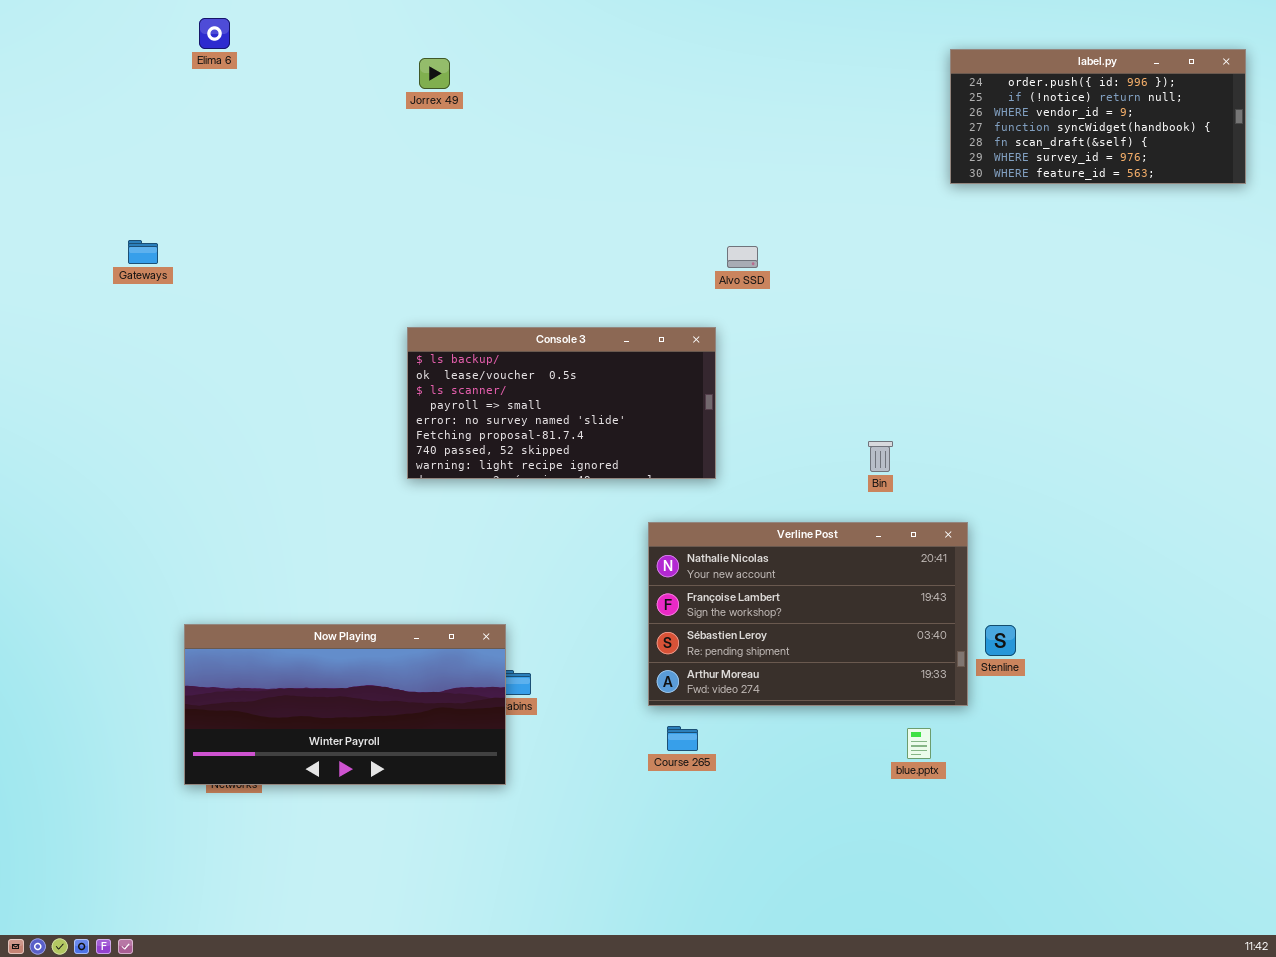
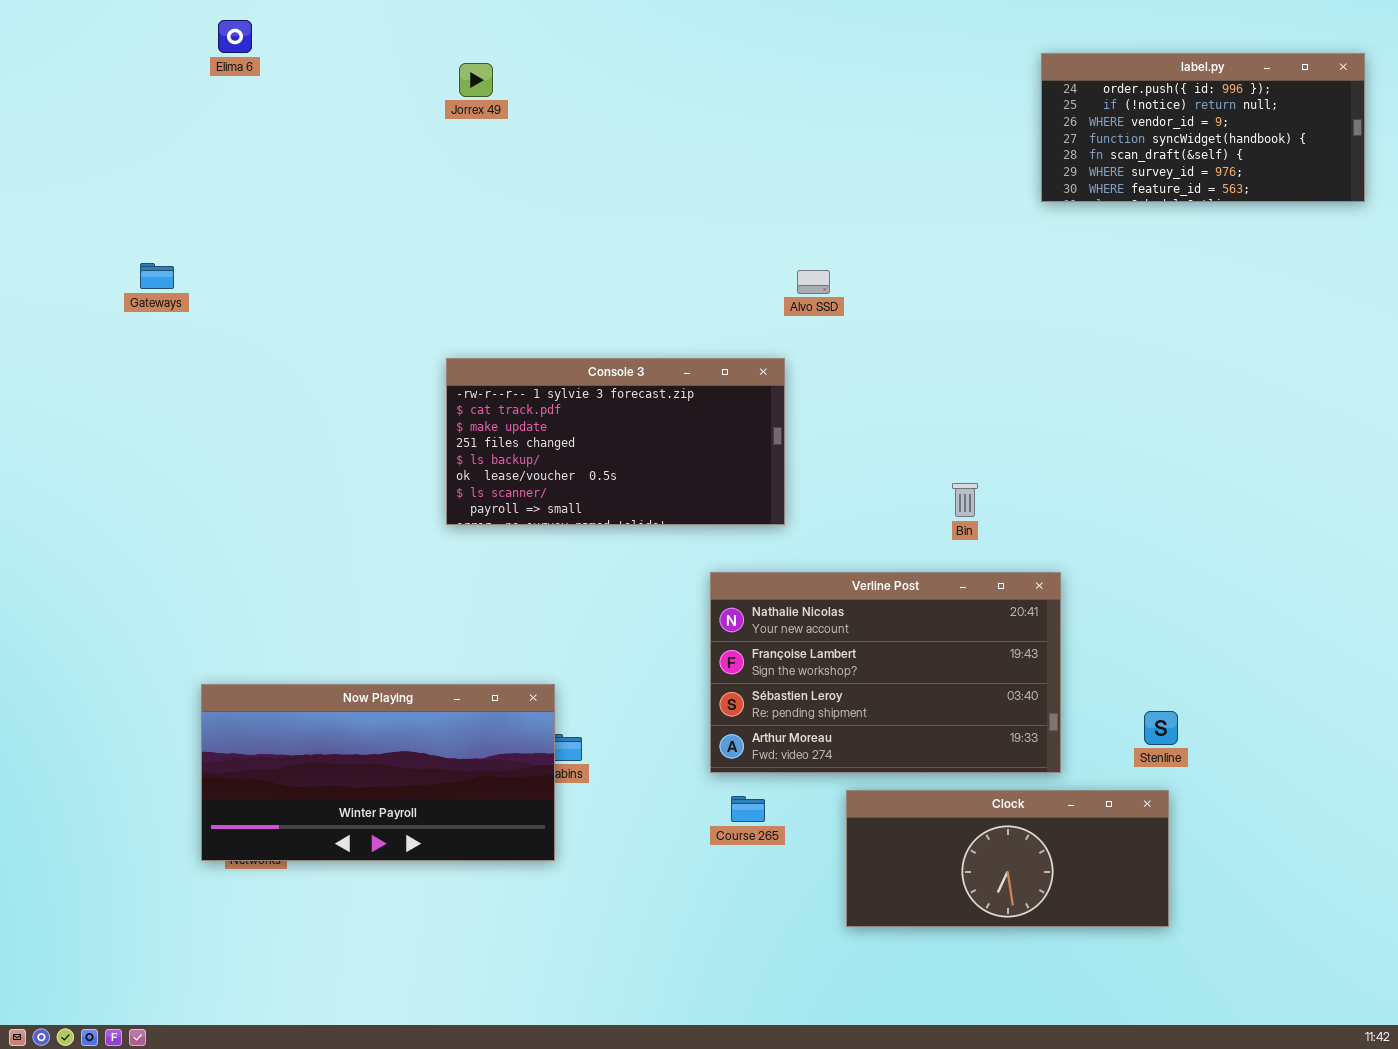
Console 3: [407,327,716,479] -> [446,358,785,525], scrolled up 4 rows
Stenline: [985,625,1016,656] -> [1144,711,1178,745], moved
Clock: none -> [846,790,1169,927], opened

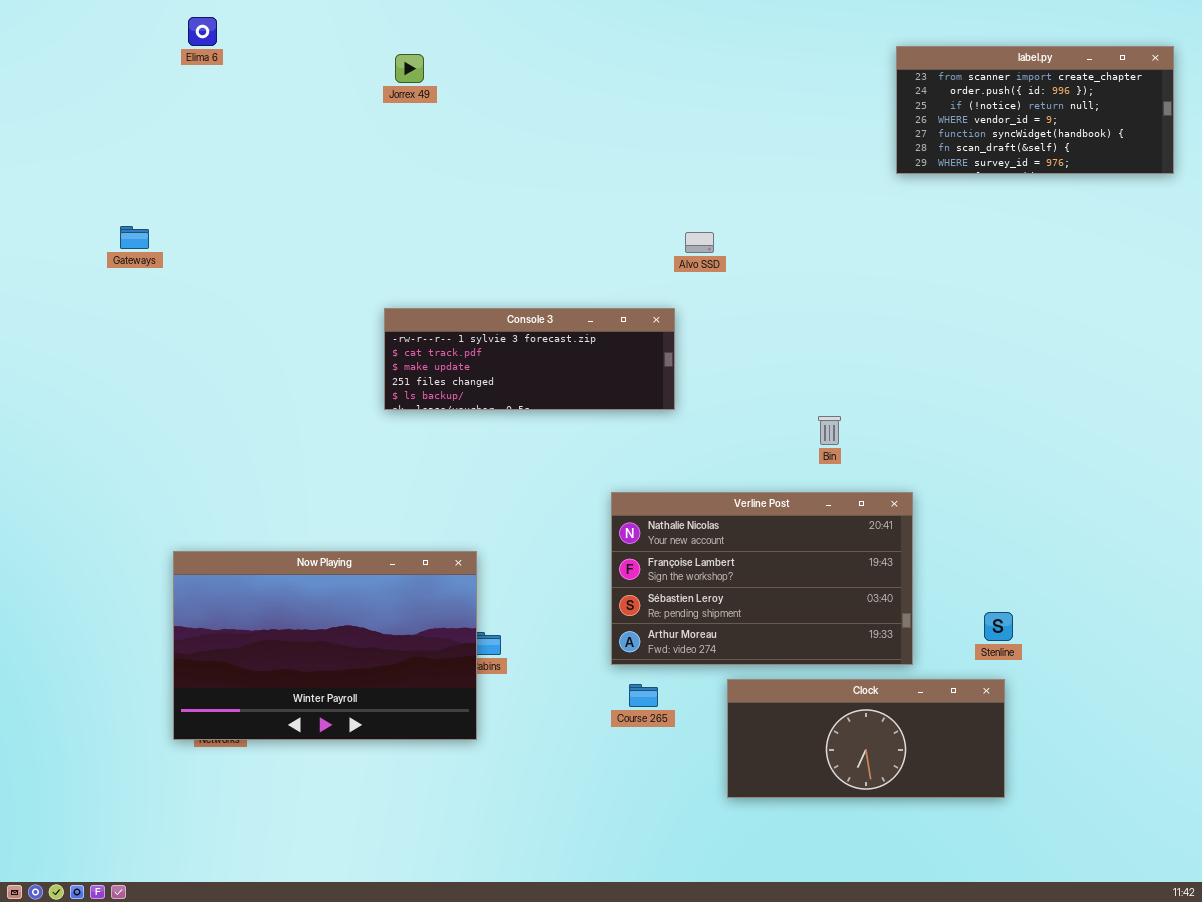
label.py: [1041,53,1365,202] -> [896,46,1174,174], scrolled up 1 row
Console 3: [446,358,785,525] -> [384,308,675,410], resized
Now Playing: [201,684,555,861] -> [173,551,477,740], resized

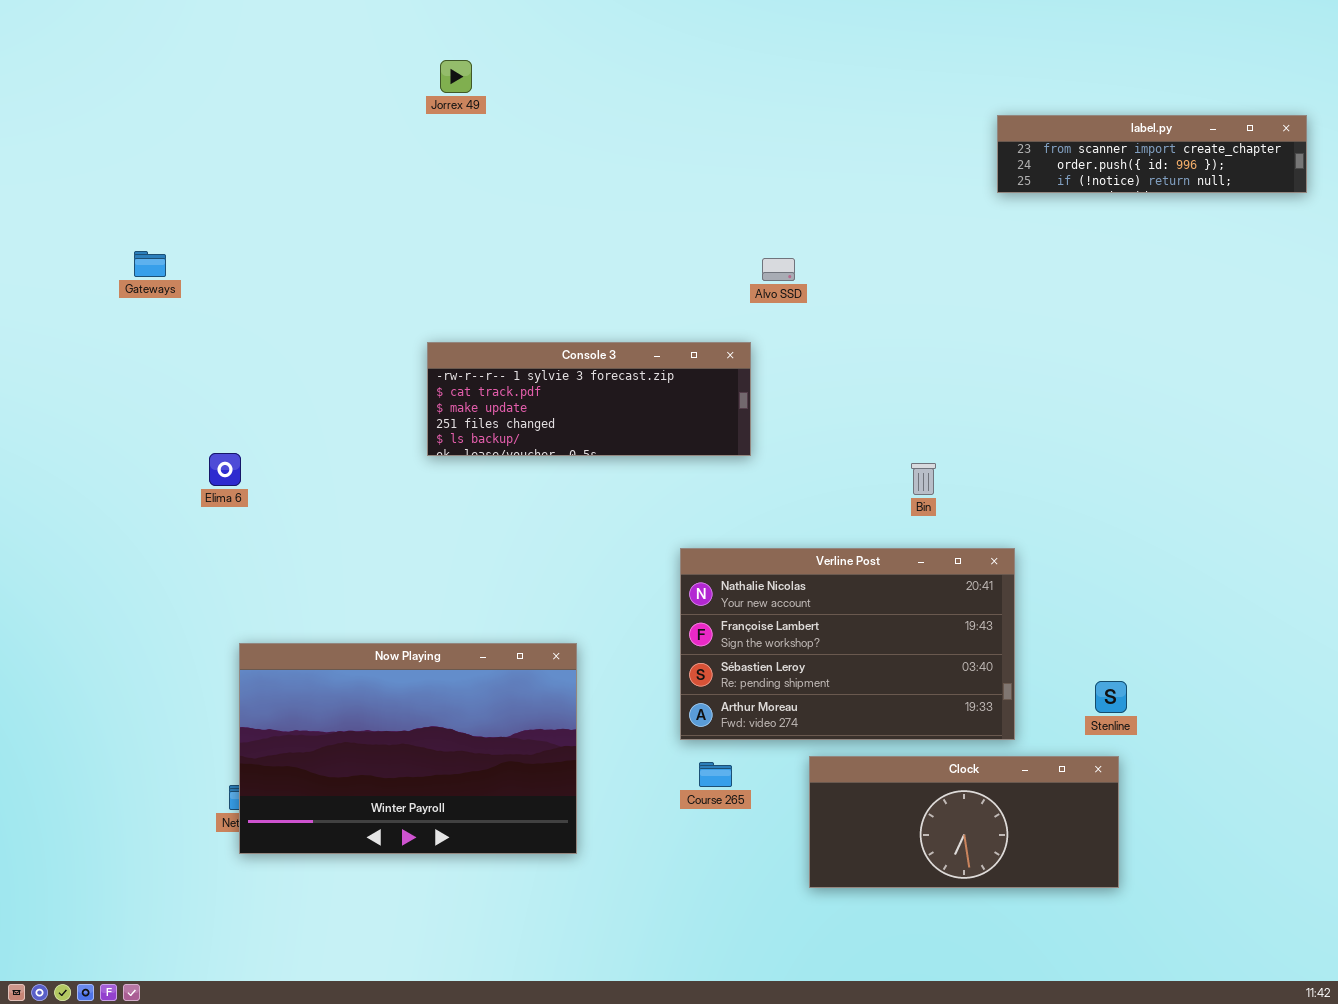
Elima 6: [188,17,217,46] -> [209,453,241,486], moved
label.py: [896,46,1174,174] -> [997,115,1307,193], resized
Now Playing: [173,551,477,740] -> [239,643,577,854], moved

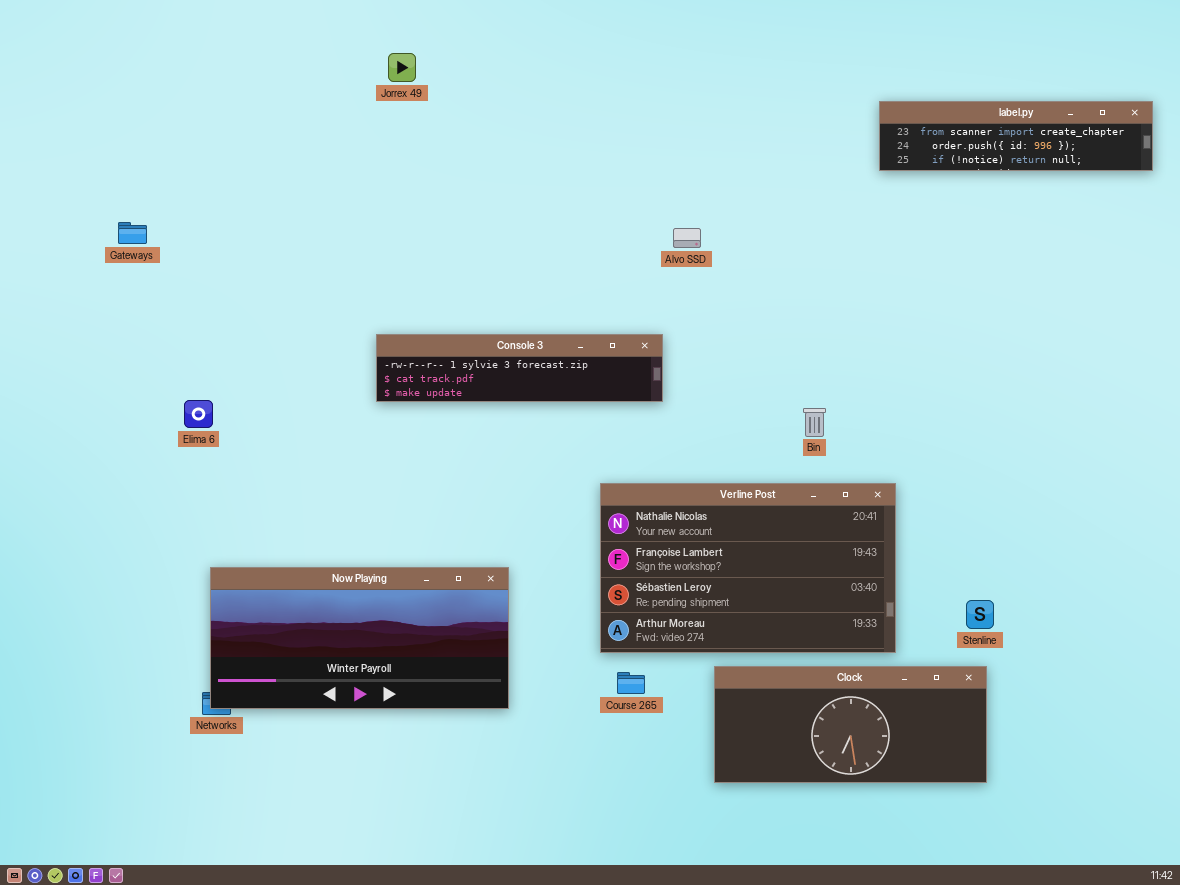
Console 3: [427,342,751,456] -> [376,334,663,402], resized
Now Playing: [239,643,577,854] -> [210,567,509,709], resized

